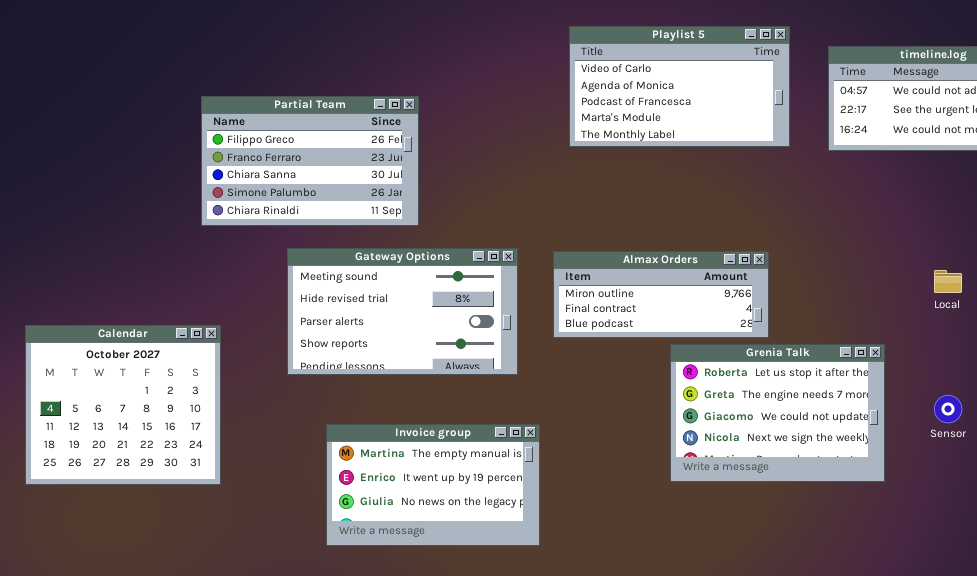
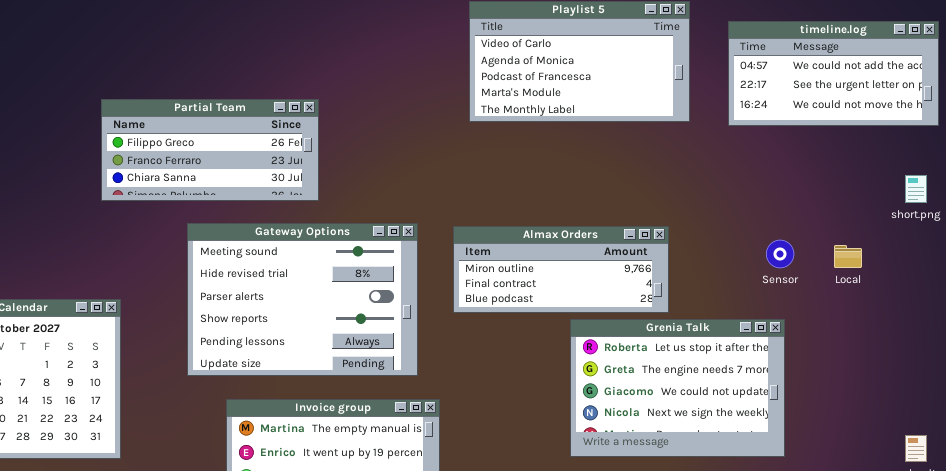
Partial Team: [201,96,419,226] -> [101,99,319,201], resized
Gateway Options: [287,248,518,375] -> [187,223,418,376], resized
Sensor: [934,395,962,423] -> [766,240,794,268], moved

